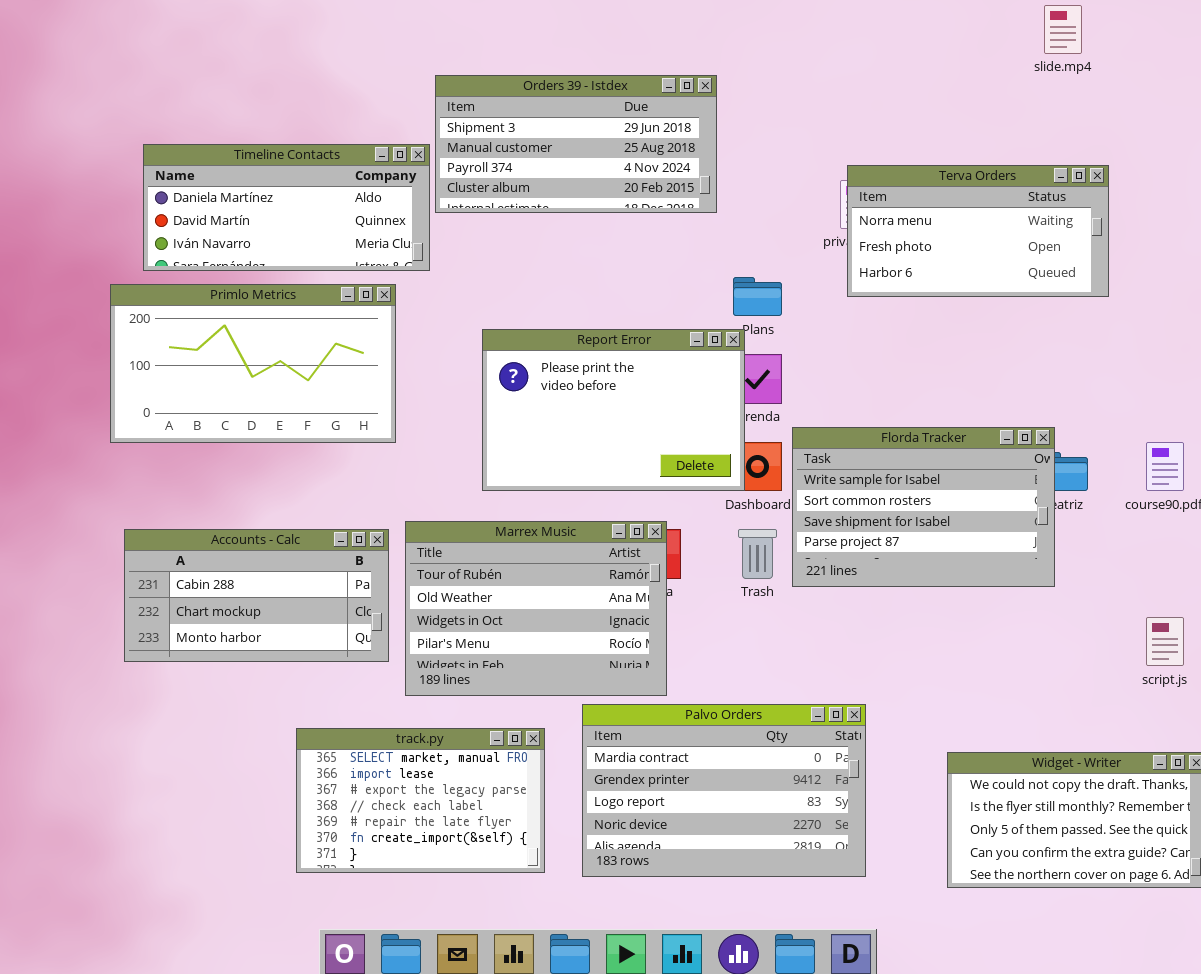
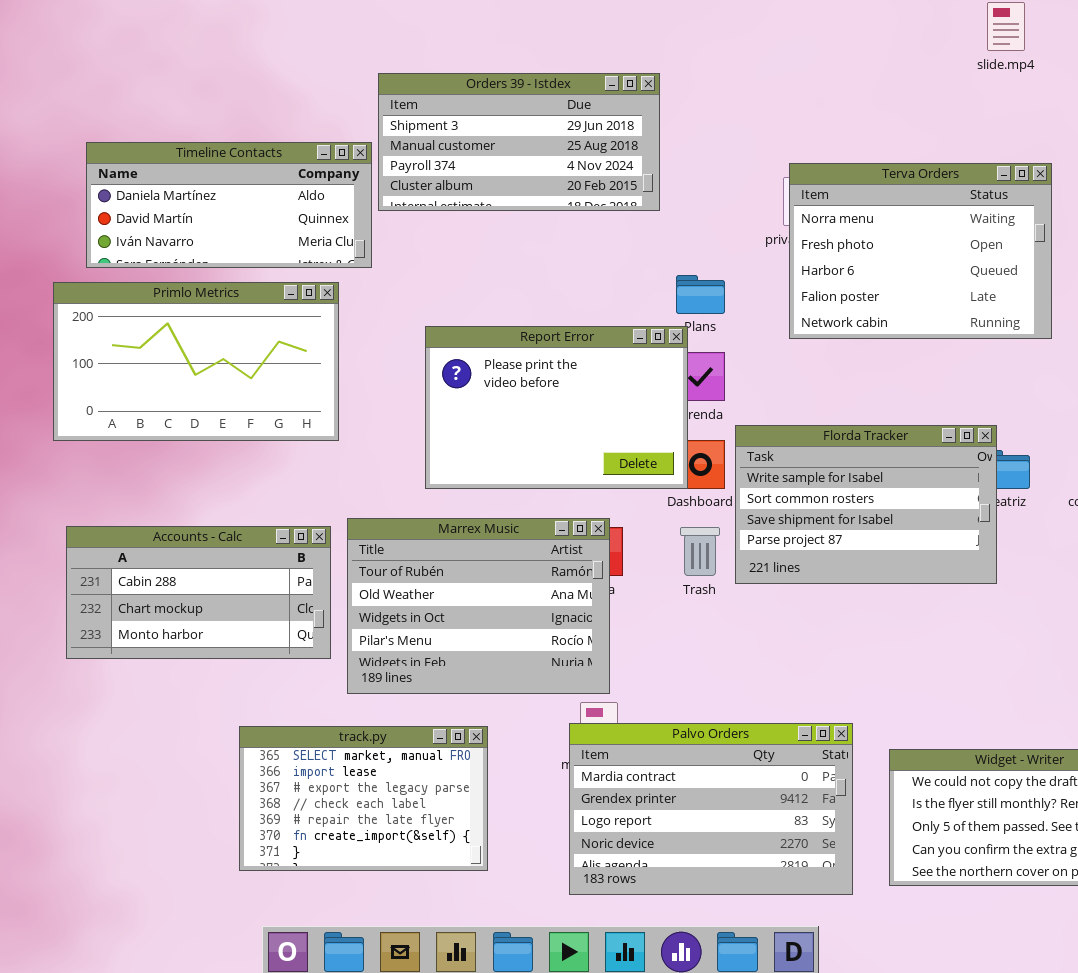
Terva Orders: [847,165,1109,297] -> [789,163,1052,339], resized
Palvo Orders: [582,704,866,877] -> [569,723,853,895], moved

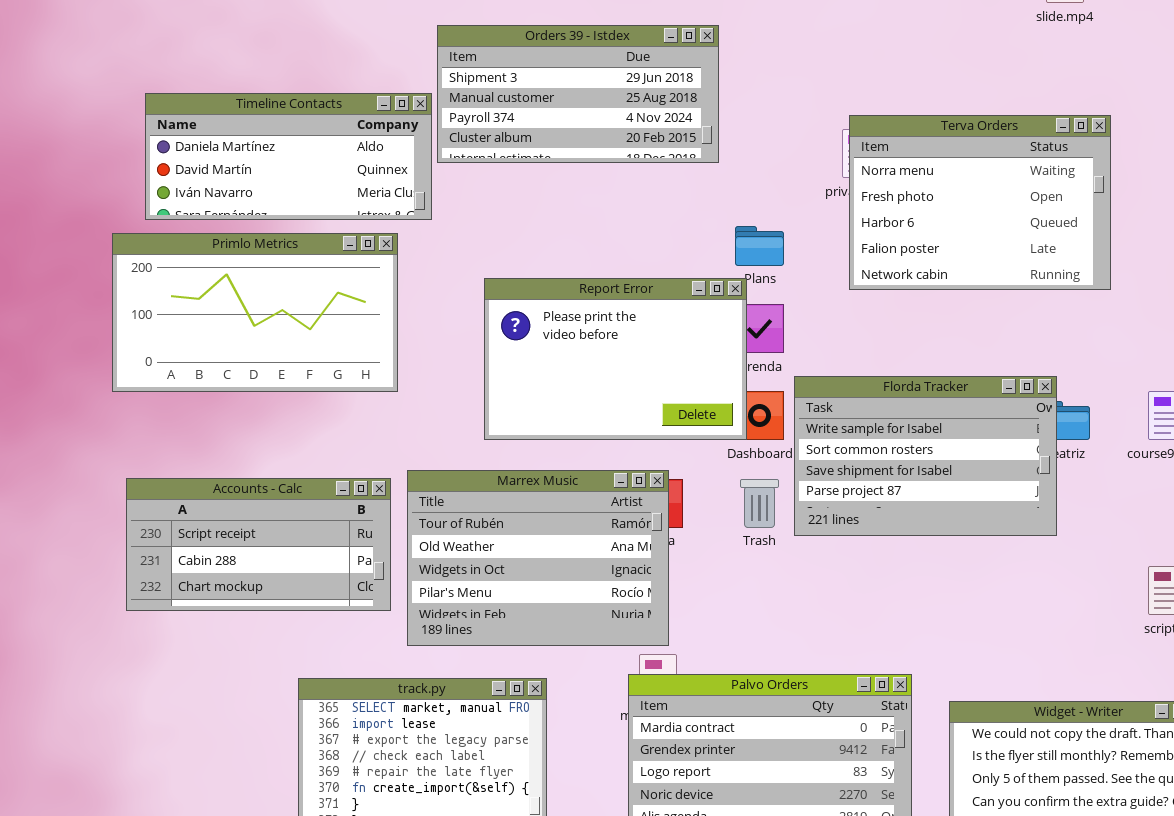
Accounts - Calc: [66,526,331,659] -> [126,478,391,611], scrolled up 1 row

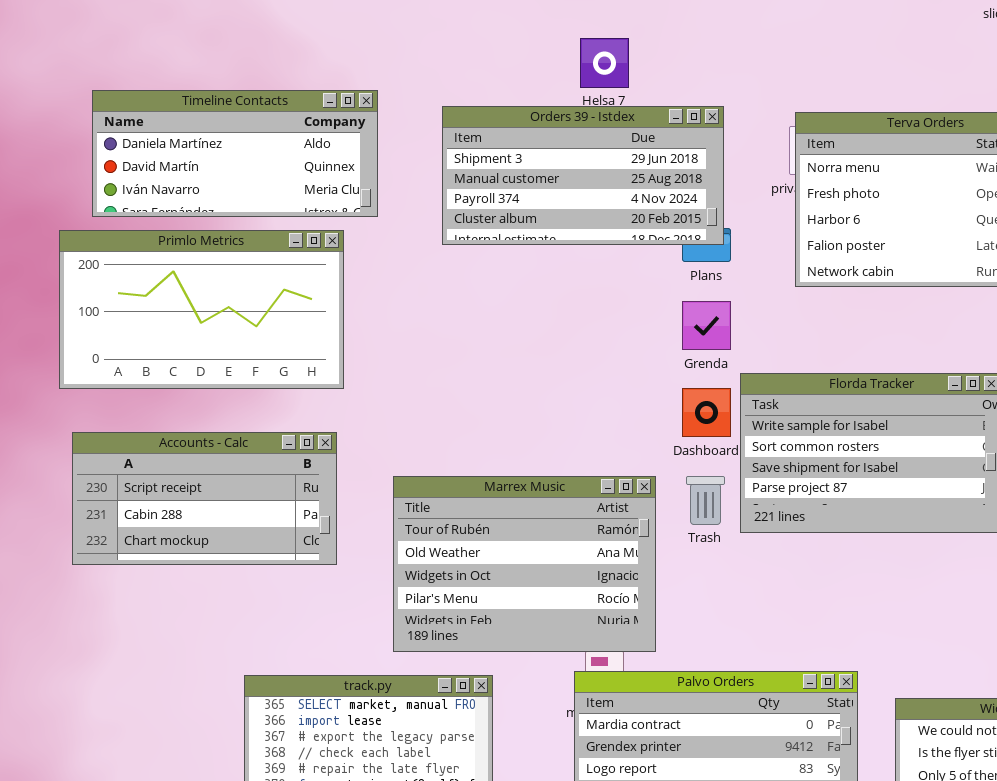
Orders 39 - Istdex: [437,25,719,163] -> [442,106,724,245], moved
Report Error: [484,278,747,440] -> none, closed
Marrex Music: [407,470,669,646] -> [393,476,656,652], moved
Accounts - Calc: [126,478,391,611] -> [72,432,337,565], moved

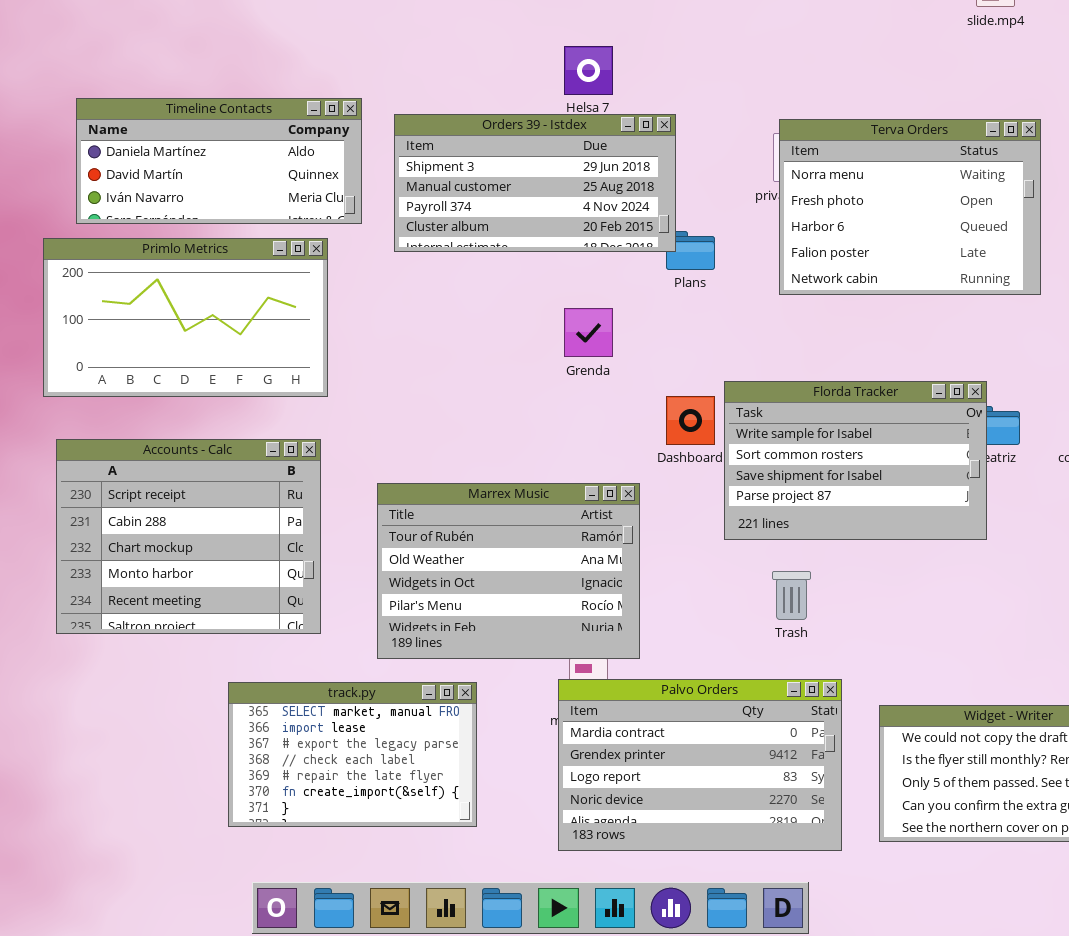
Orders 39 - Istdex: [442,106,724,245] -> [394,114,676,252], moved
Grenda: [682,301,731,350] -> [564,308,613,357], moved
Accounts - Calc: [72,432,337,565] -> [56,439,321,634], resized
Trash: [686,476,725,525] -> [772,571,811,620], moved

